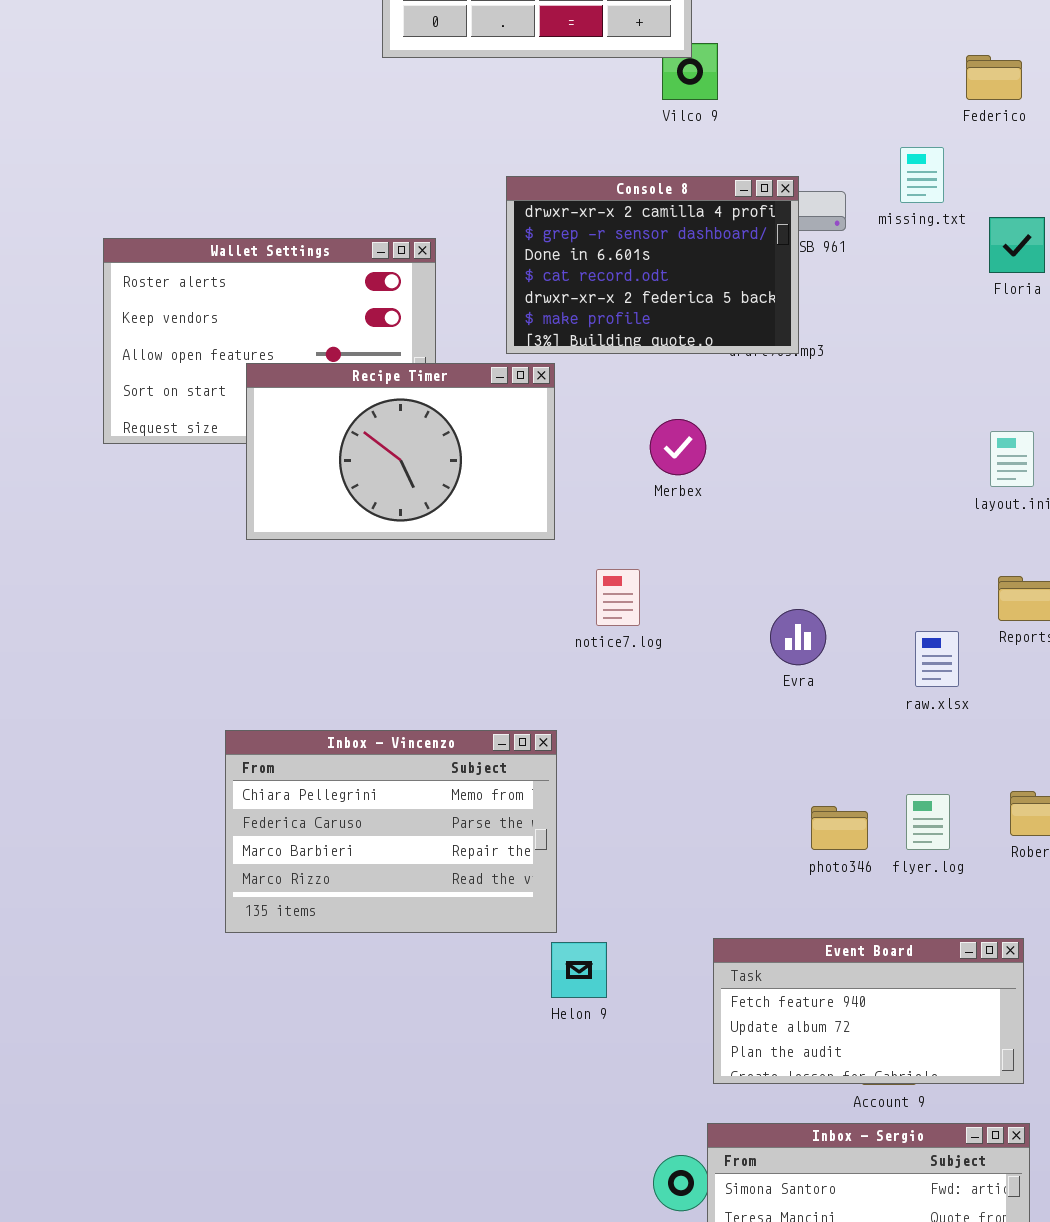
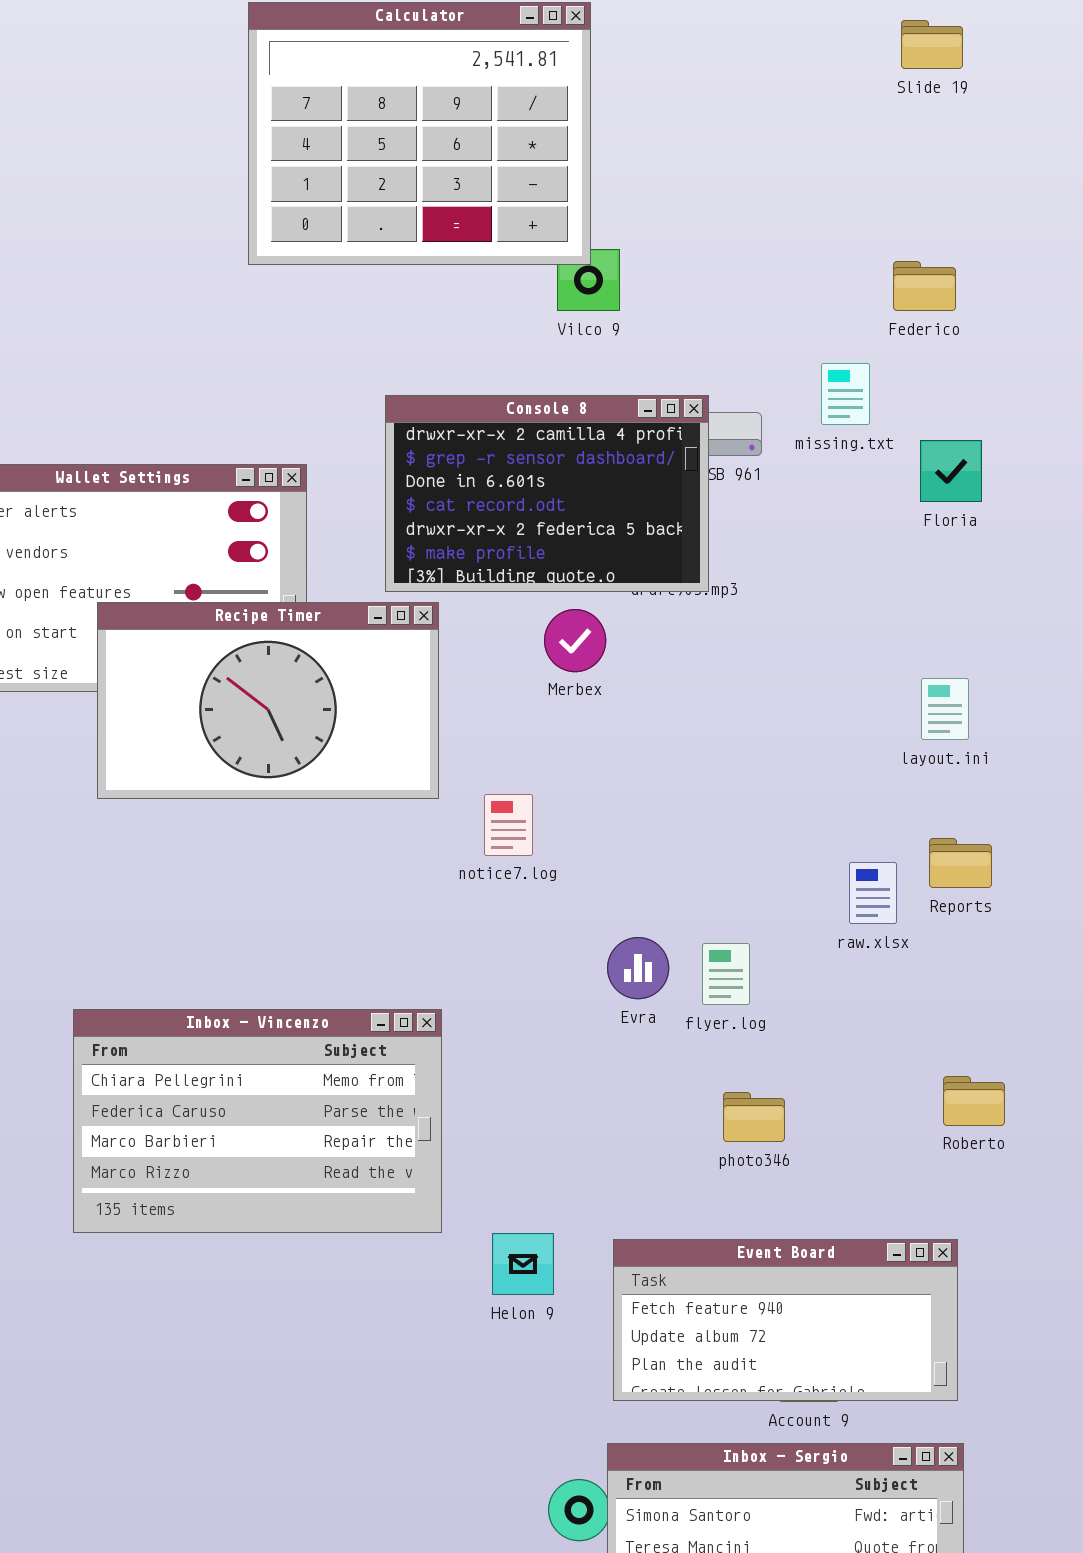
Merbex: [650,419,706,475] -> [544,609,606,672], moved
notice7.log: [596,569,640,626] -> [484,794,533,856], moved
Evra: [770,609,826,665] -> [607,937,669,999], moved
raw.xlsx: [915,631,959,687] -> [849,862,897,924], moved
flyer.log: [906,794,950,850] -> [702,943,750,1005], moved
Helon 9: [551,942,607,998] -> [492,1233,554,1295], moved

